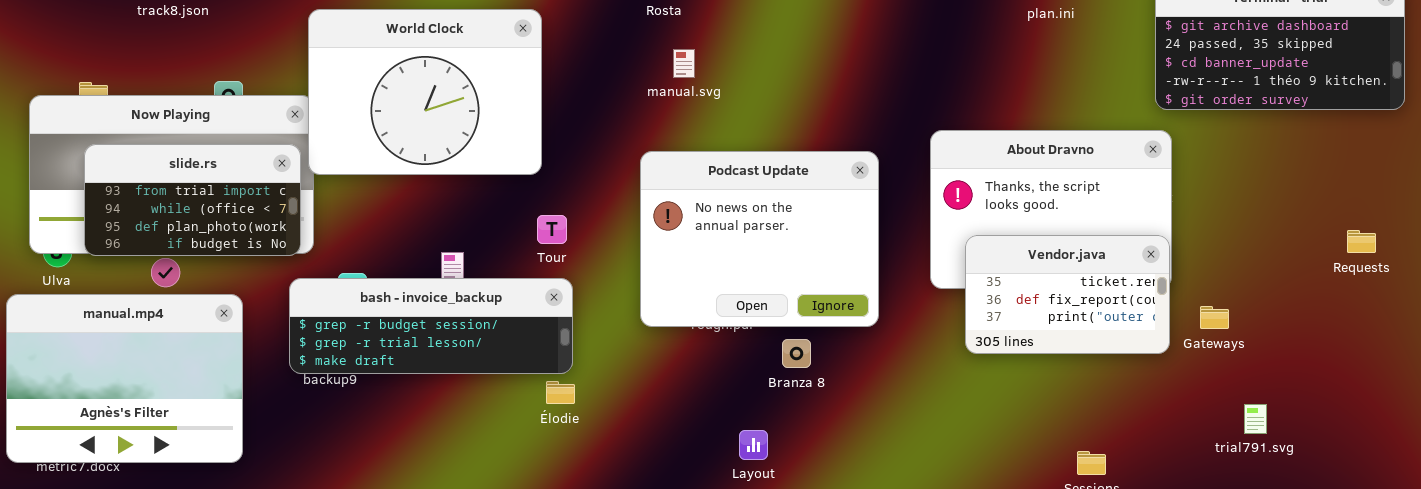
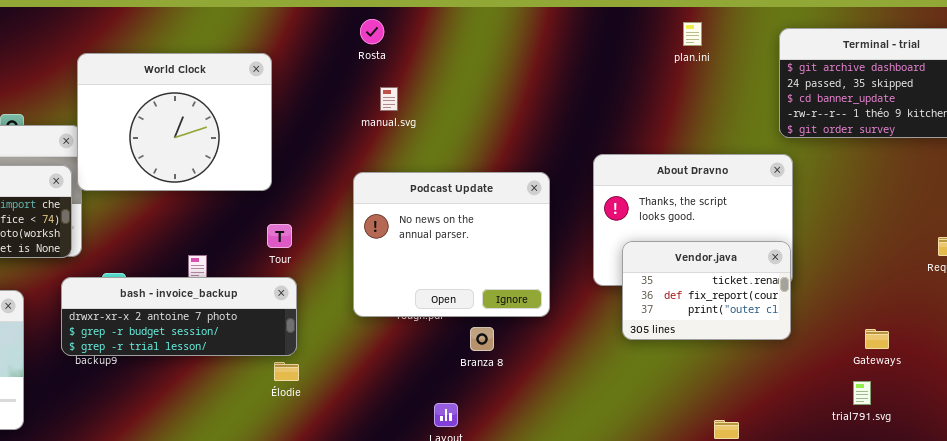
bash - invoice_backup: [289,278,573,374] -> [61,277,297,356], scrolled up 1 row
Gateways: [1200,306,1229,329] -> [865,329,889,349], moved

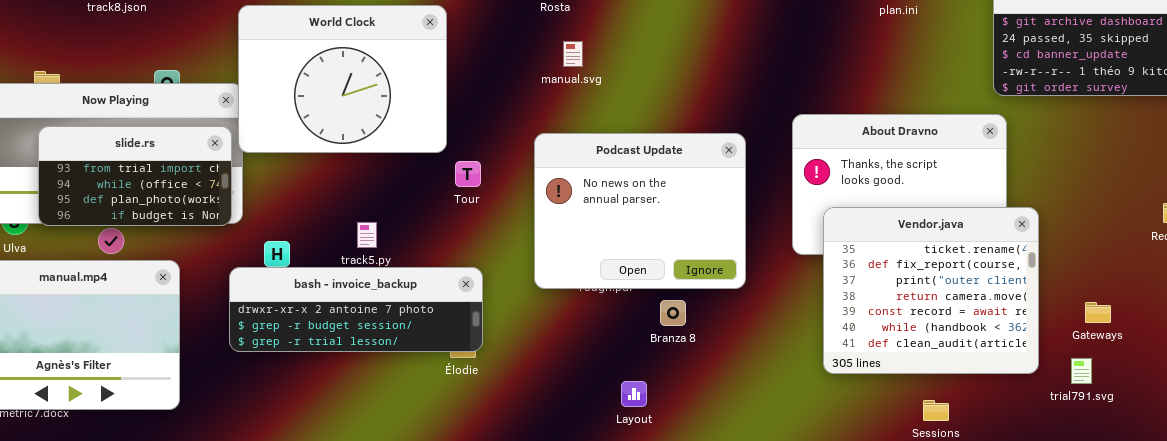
Tour: [267,224,292,248] -> [455,161,481,187], moved
Vendor.java: [622,241,791,340] -> [823,207,1039,374], resized
bash - invoice_backup: [61,277,297,356] -> [229,267,483,352], moved

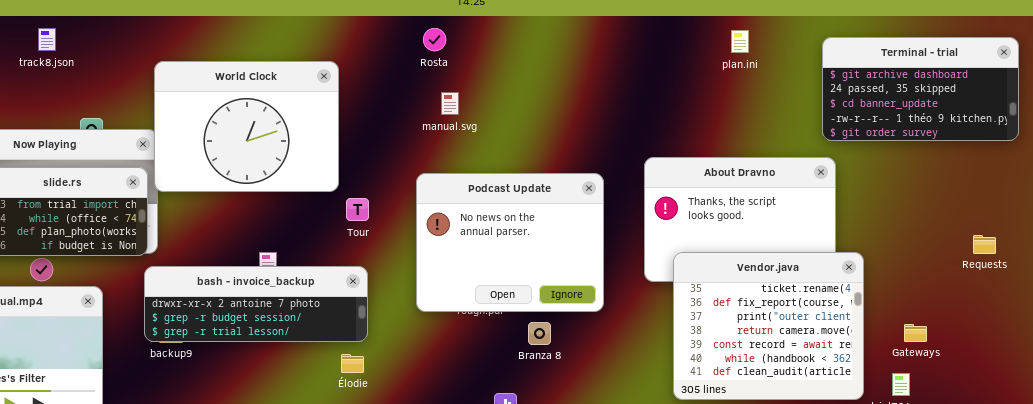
Vendor.java: [823,207,1039,374] -> [673,252,864,400], moved
bash - invoice_backup: [229,267,483,352] -> [144,266,368,342], moved

